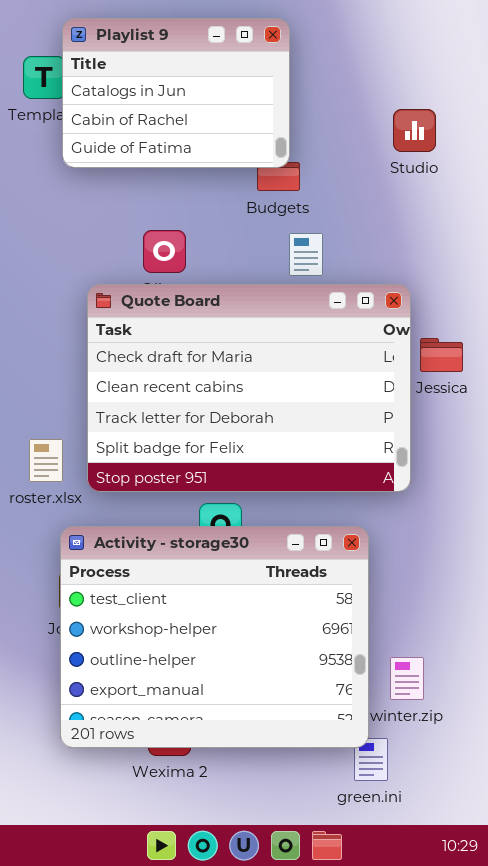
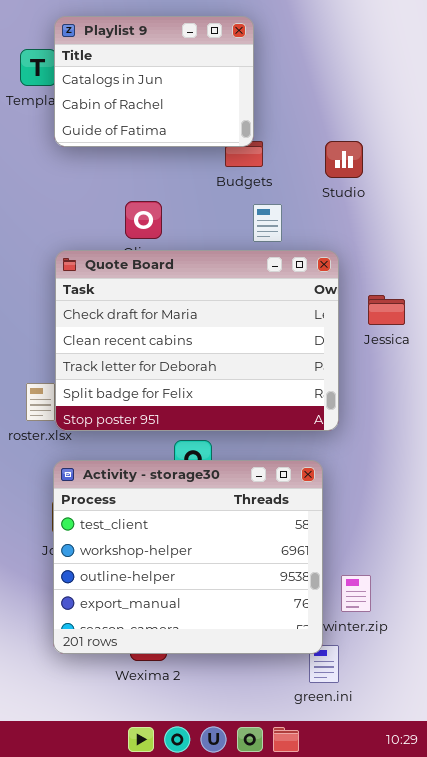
Studio: [393,109,436,152] -> [325,141,363,178], moved
Quote Board: [87,284,411,492] -> [55,250,339,431], moved

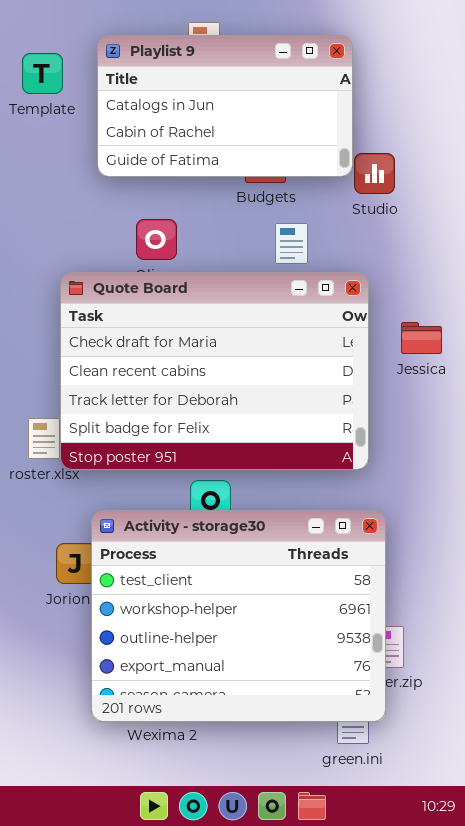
Playlist 9: [54,16,254,147] -> [97,35,353,177], moved, resized
Activity - storage30: [53,460,323,654] -> [91,510,386,722], moved

